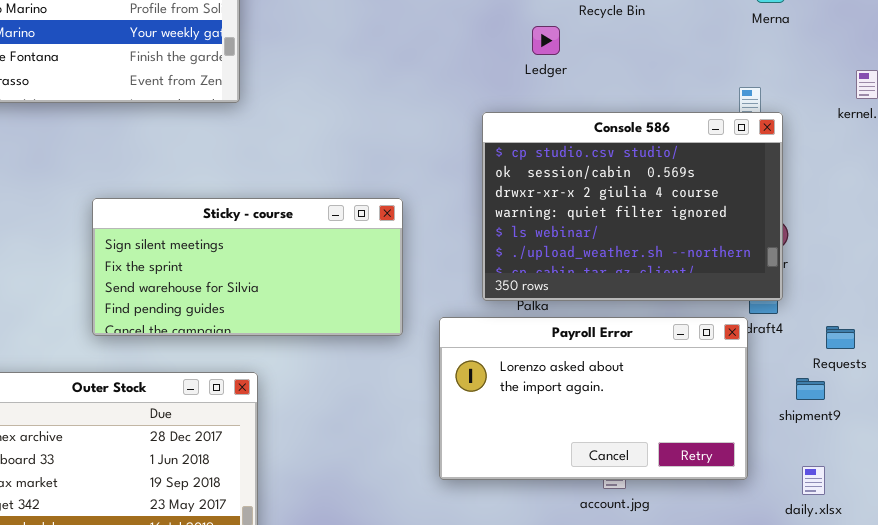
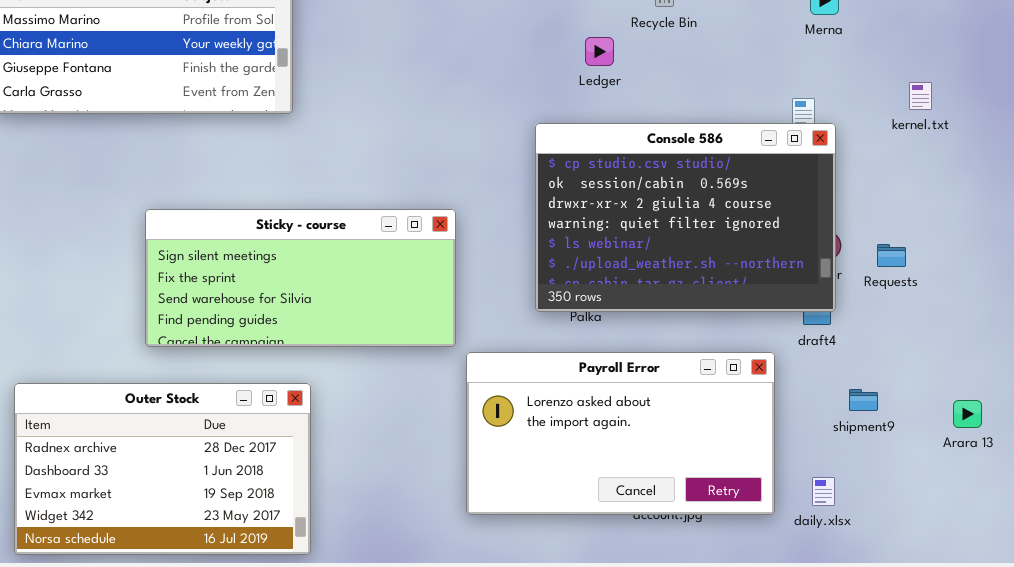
Payroll Error: [439,317,748,480] -> [466,352,775,515], moved
Requests: [826,326,855,349] -> [877,244,906,267], moved
daily.xlsx: [802,466,825,495] -> [812,477,835,506], moved

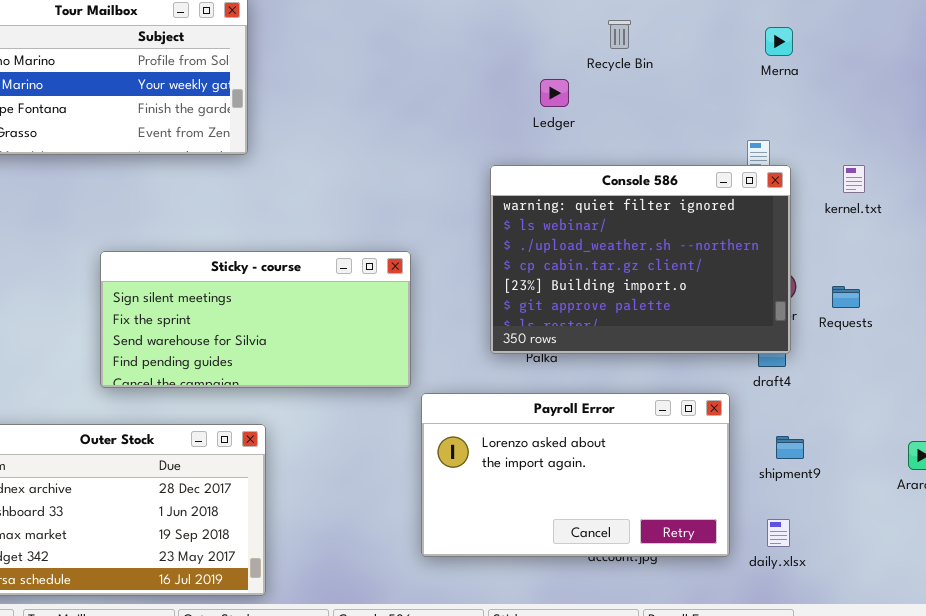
kernel.txt: [909,82,932,110] -> [843,165,865,193], moved
Console 586: [535,123,836,312] -> [490,165,791,354], scrolled down 3 rows
shipment9: [849,389,878,411] -> [776,436,804,459], moved

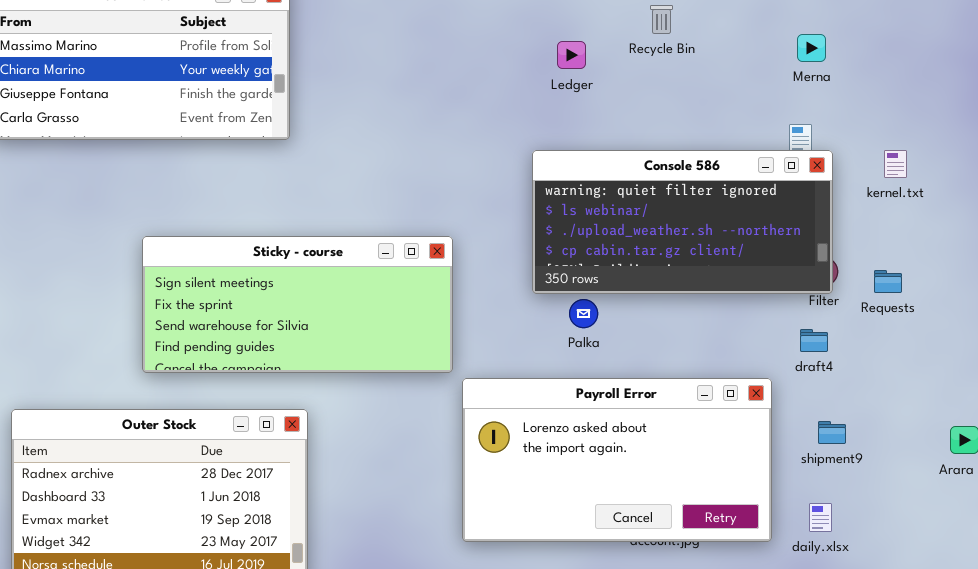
Merna: [765,27,793,56] -> [797,34,826,62], moved
Ledger: [540,79,569,107] -> [557,41,586,69], moved
Console 586: [490,165,791,354] -> [532,150,833,294], resized

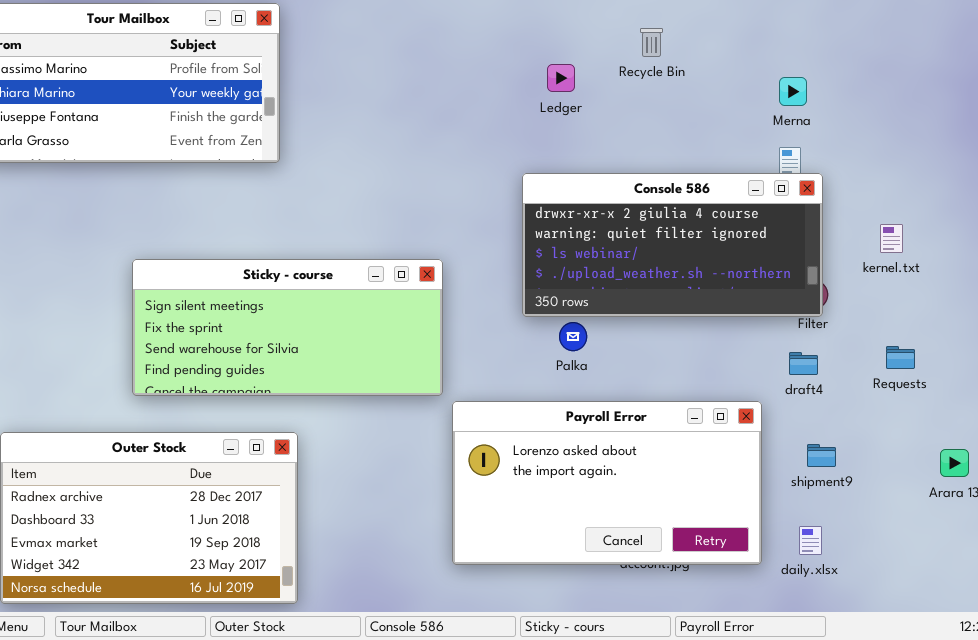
Merna: [797,34,826,62] -> [779,77,807,106], moved
Console 586: [532,150,833,294] -> [522,173,823,317], scrolled up 1 row
kernel.txt: [884,150,907,178] -> [880,224,903,253], moved
Requests: [874,270,902,293] -> [886,346,915,369], moved

